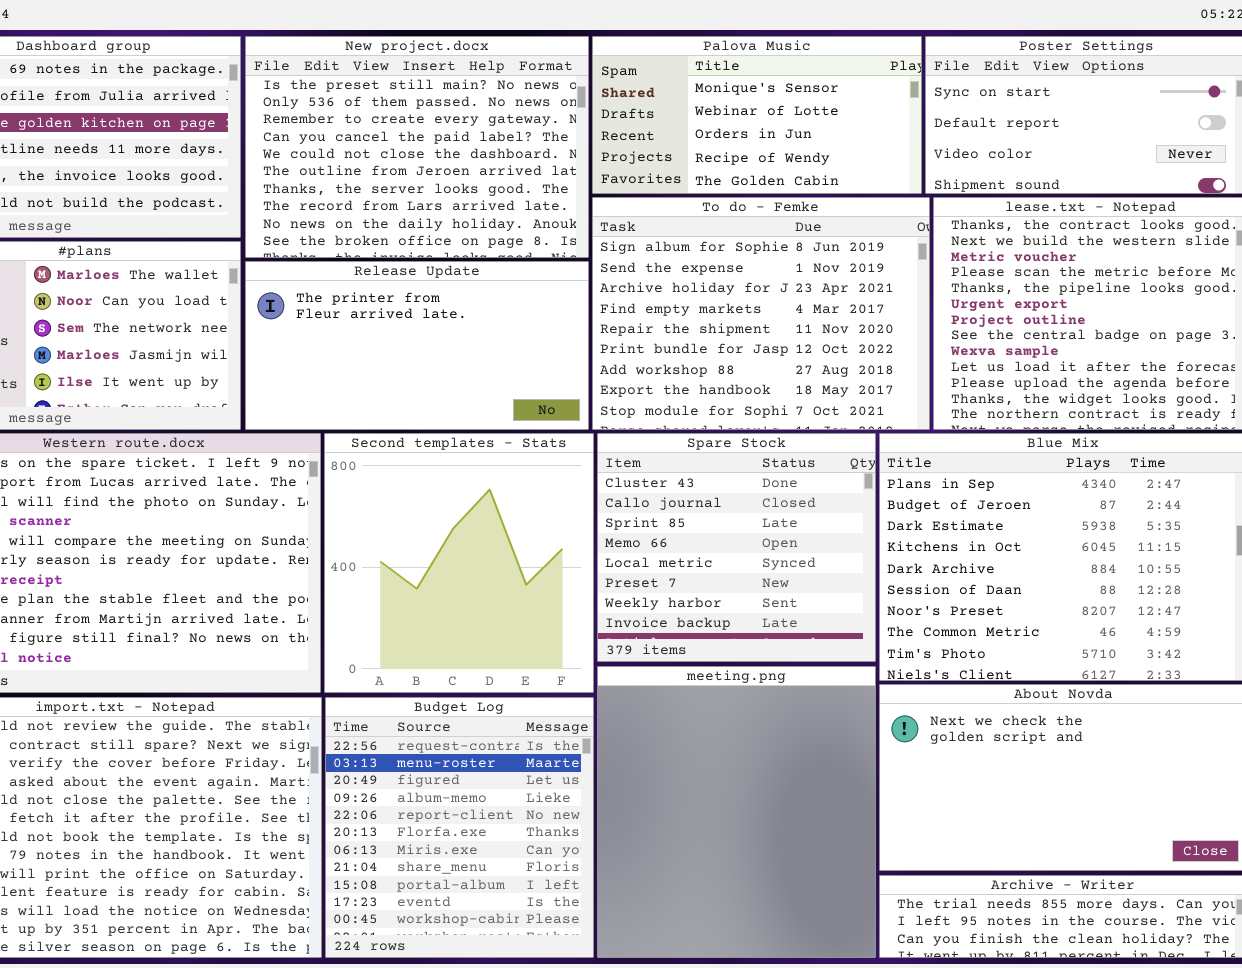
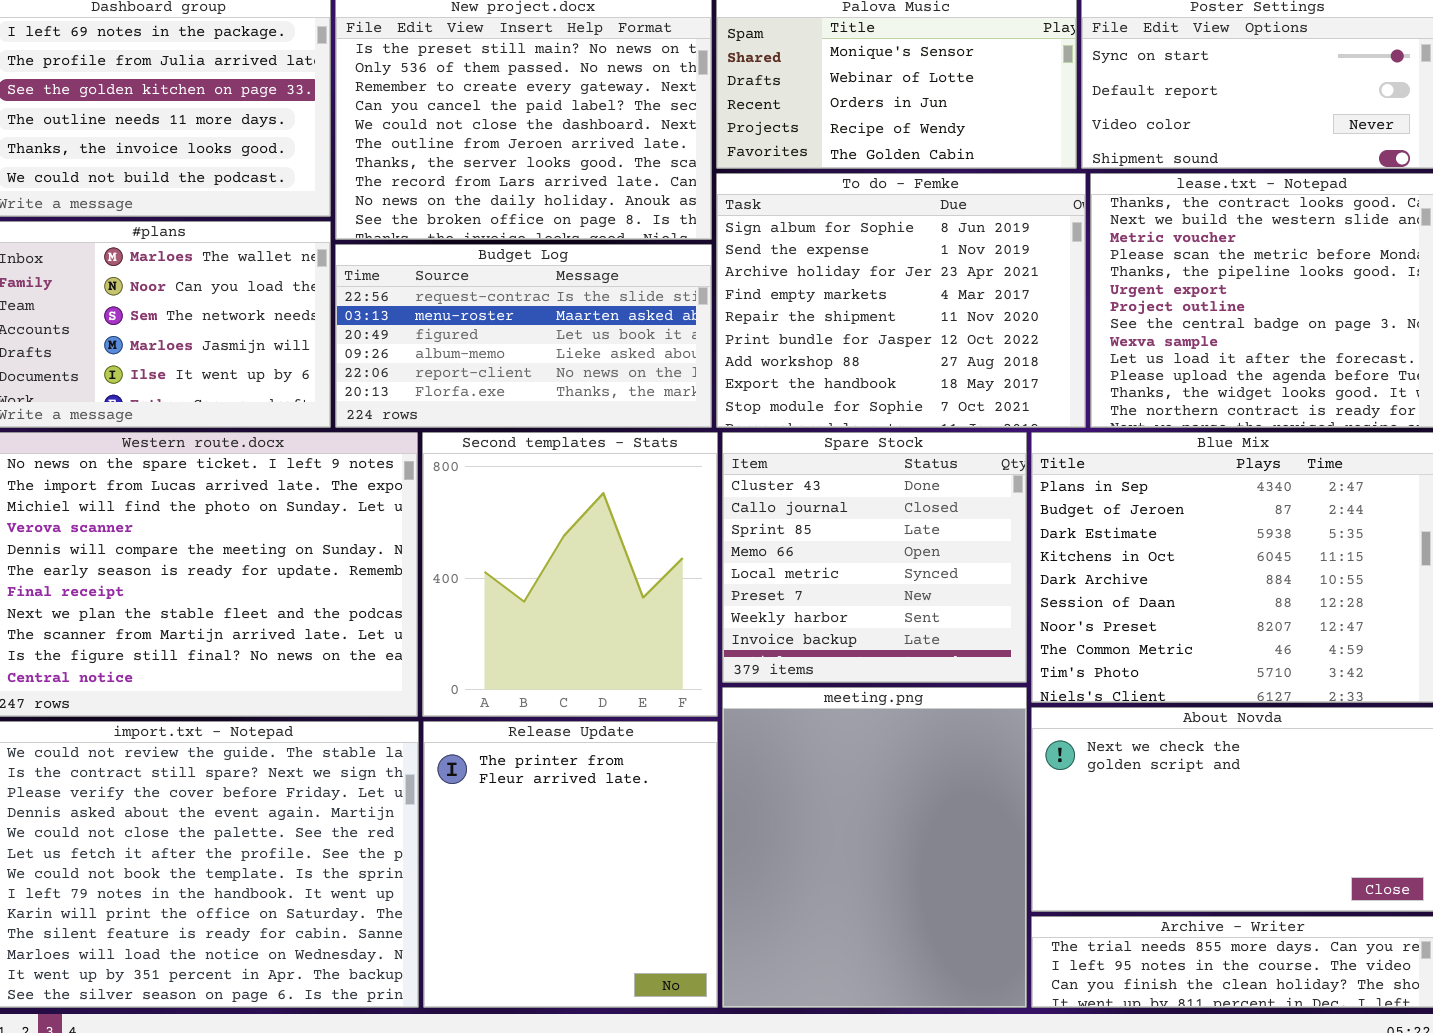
Release Update: [245,261,589,430] -> [423,721,718,1008], moved, resized
Budget Log: [325,697,594,958] -> [335,244,712,428], moved, resized

